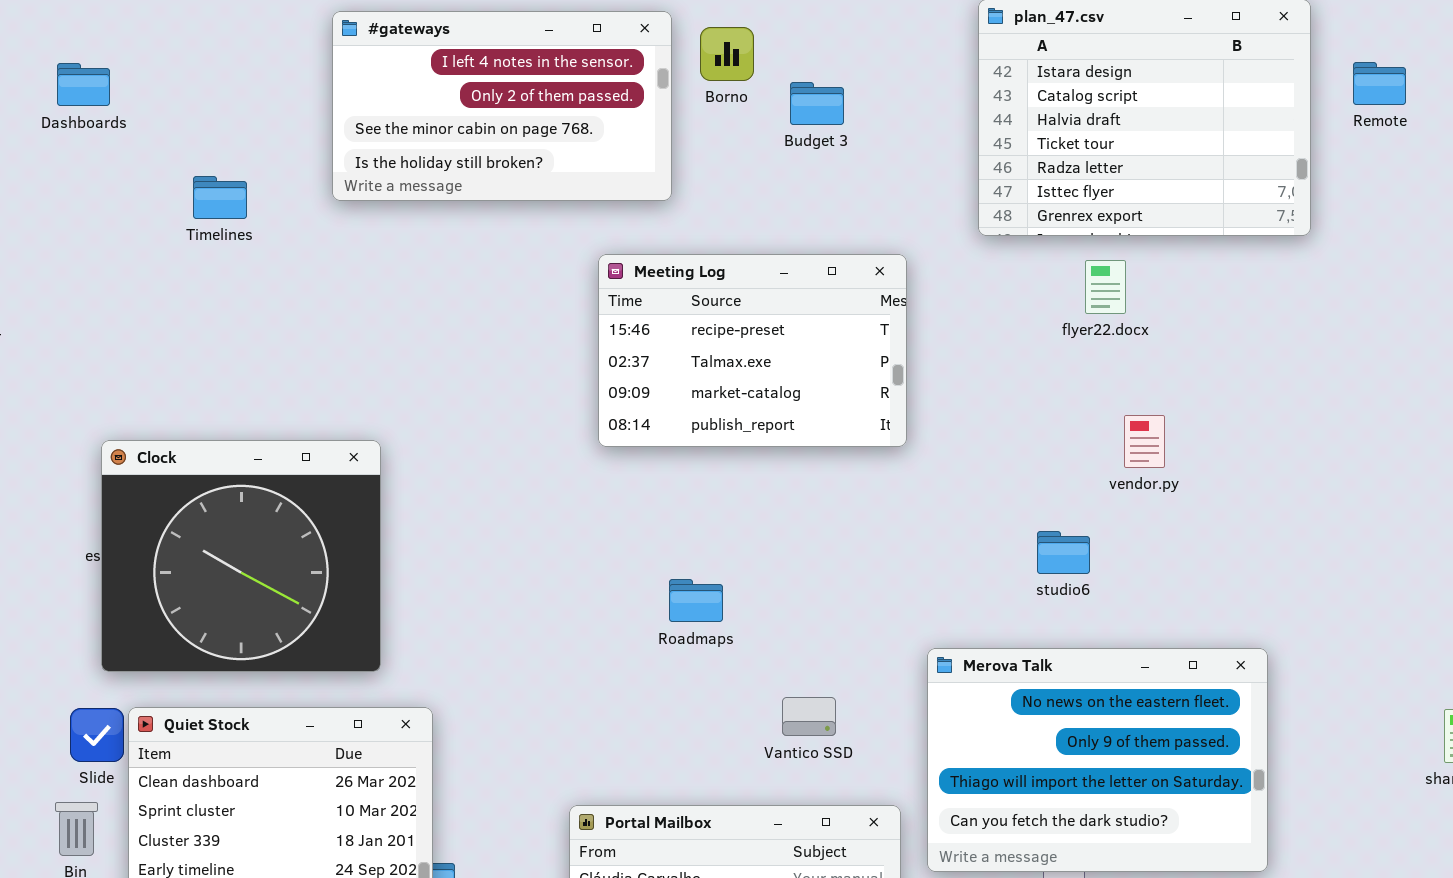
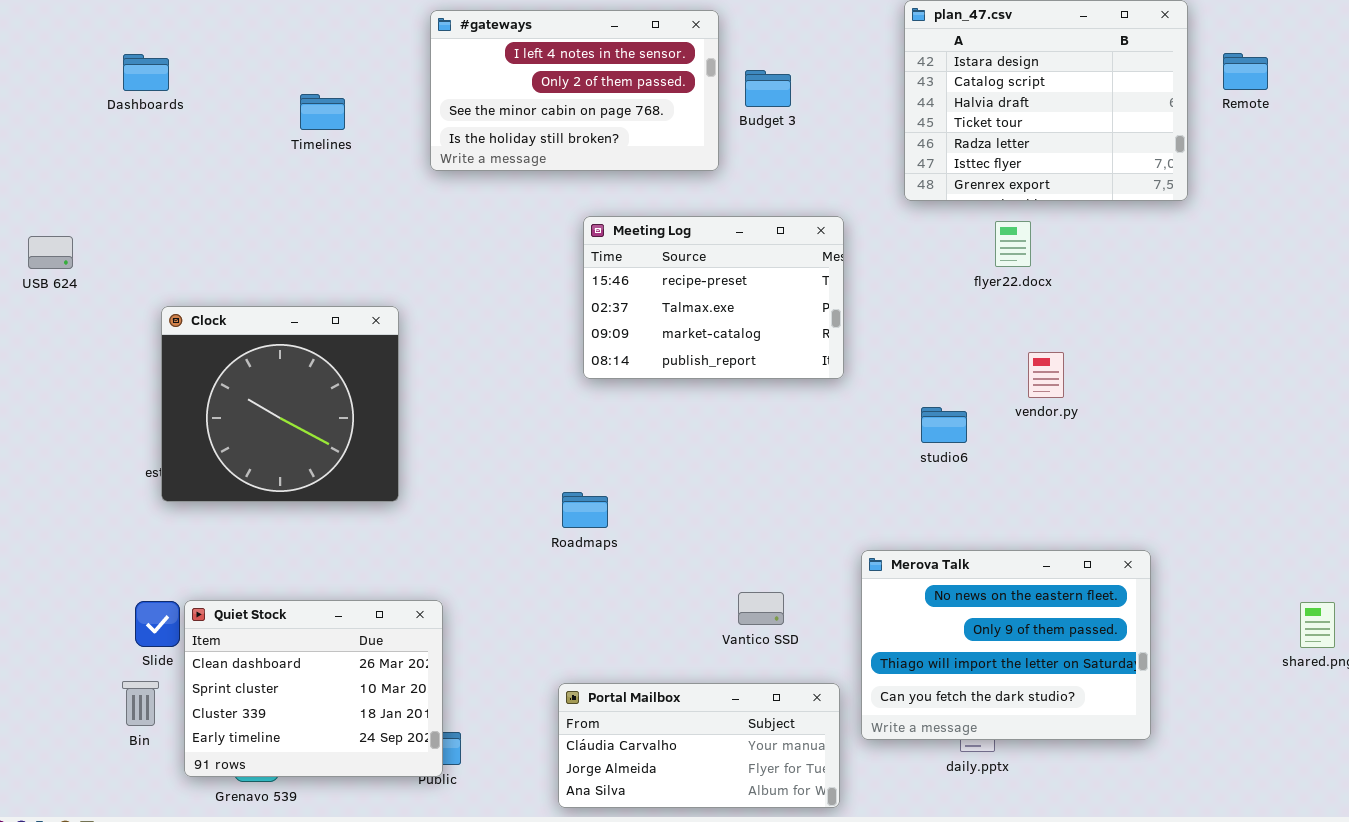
#gateways: [332,11,672,201] -> [430,10,719,171], moved
Timelines: [193,176,247,219] -> [300,94,345,130], moved
Clock: [101,440,381,672] -> [161,306,399,502], moved
studio6: [1037,531,1090,574] -> [921,407,967,443], moved
Roadmaps: [669,579,723,622] -> [562,492,608,528], moved

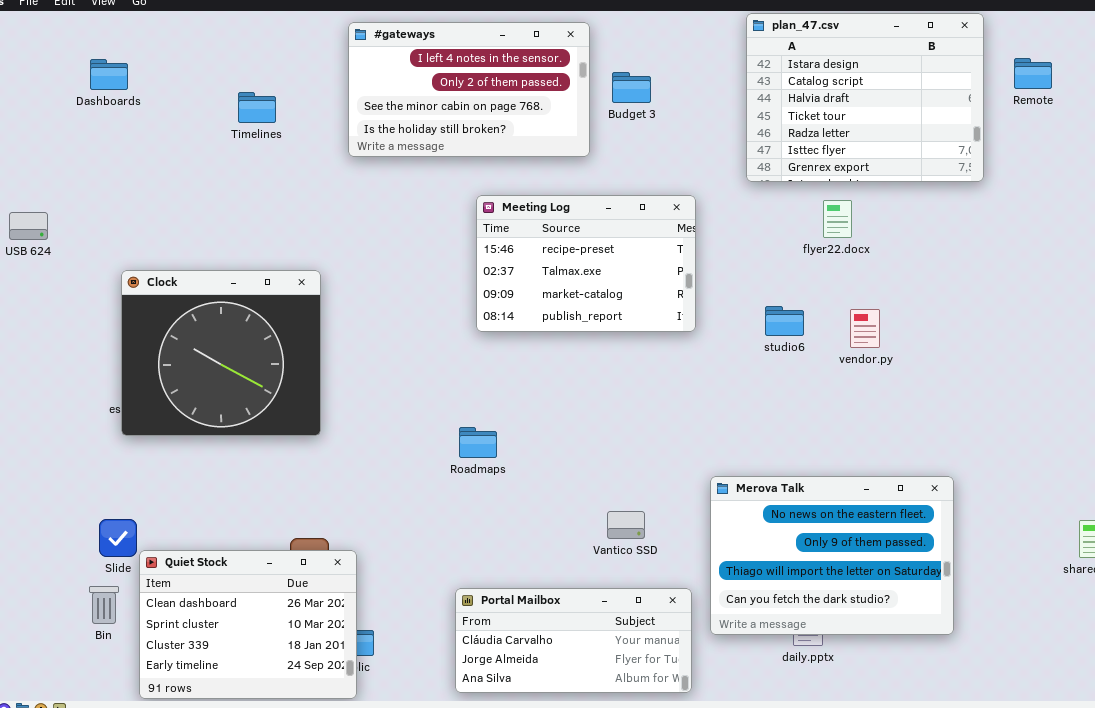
studio6: [921,407,967,443] -> [765,306,804,336], moved
Quiet Stock: [184,600,443,777] -> [139,550,357,699], moved

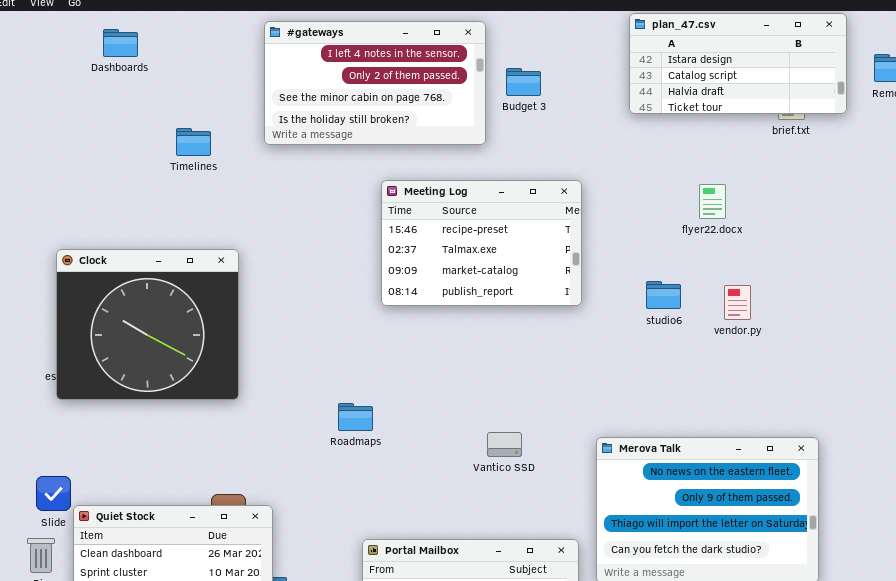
plan_47.csv: [746,13,984,182] -> [629,13,847,114], resized
Dashboards: [90,59,128,90] -> [103,29,138,57], moved
Timelines: [238,92,276,123] -> [176,128,211,156], moved
Roadmaps: [459,427,497,458] -> [338,403,373,431], moved
Vantico SSD: [607,511,645,539] -> [487,432,522,457], moved

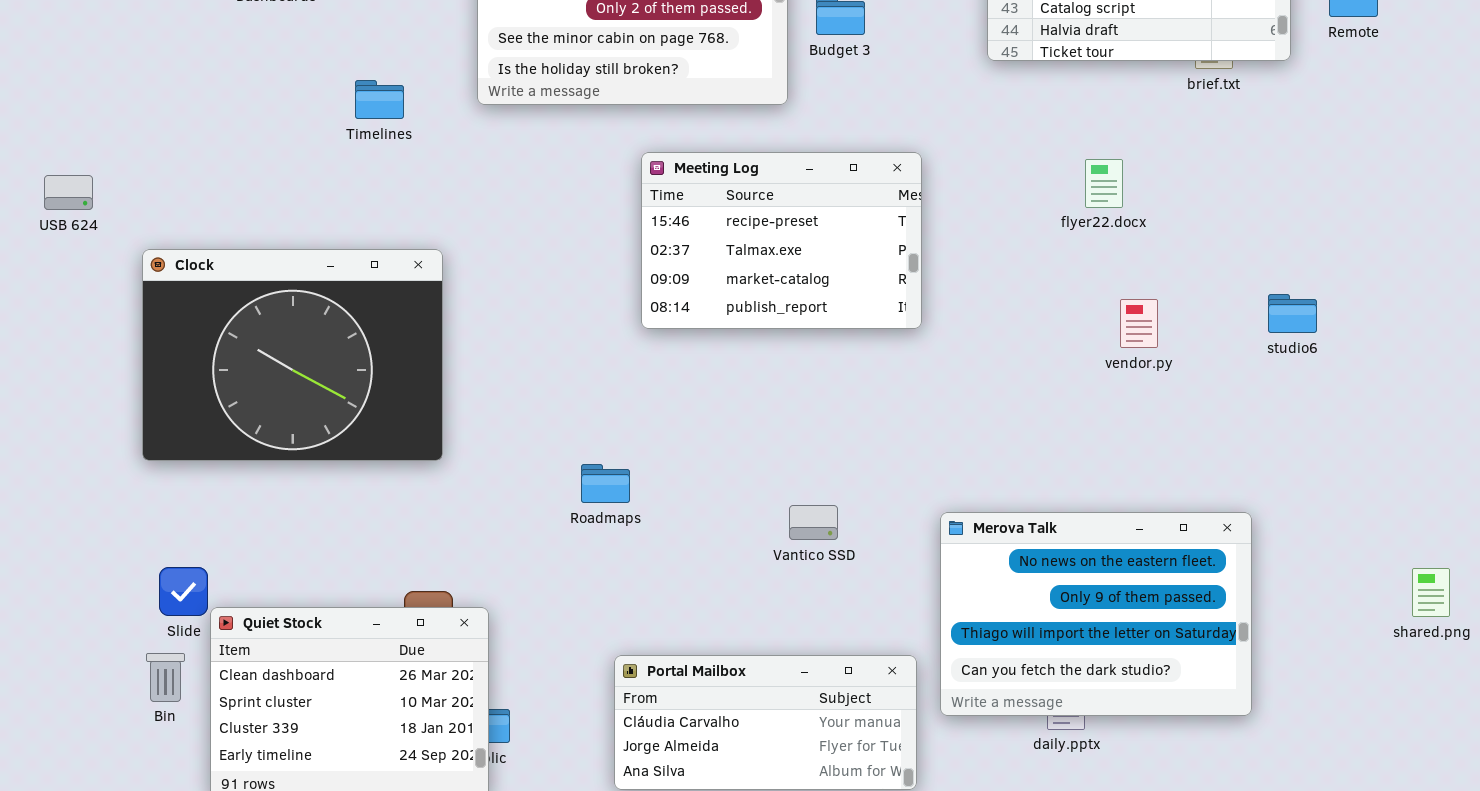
Clock: [56,249,239,400] -> [142,249,443,461], resized
studio6: [646,281,681,309] -> [1268,294,1317,333], moved

